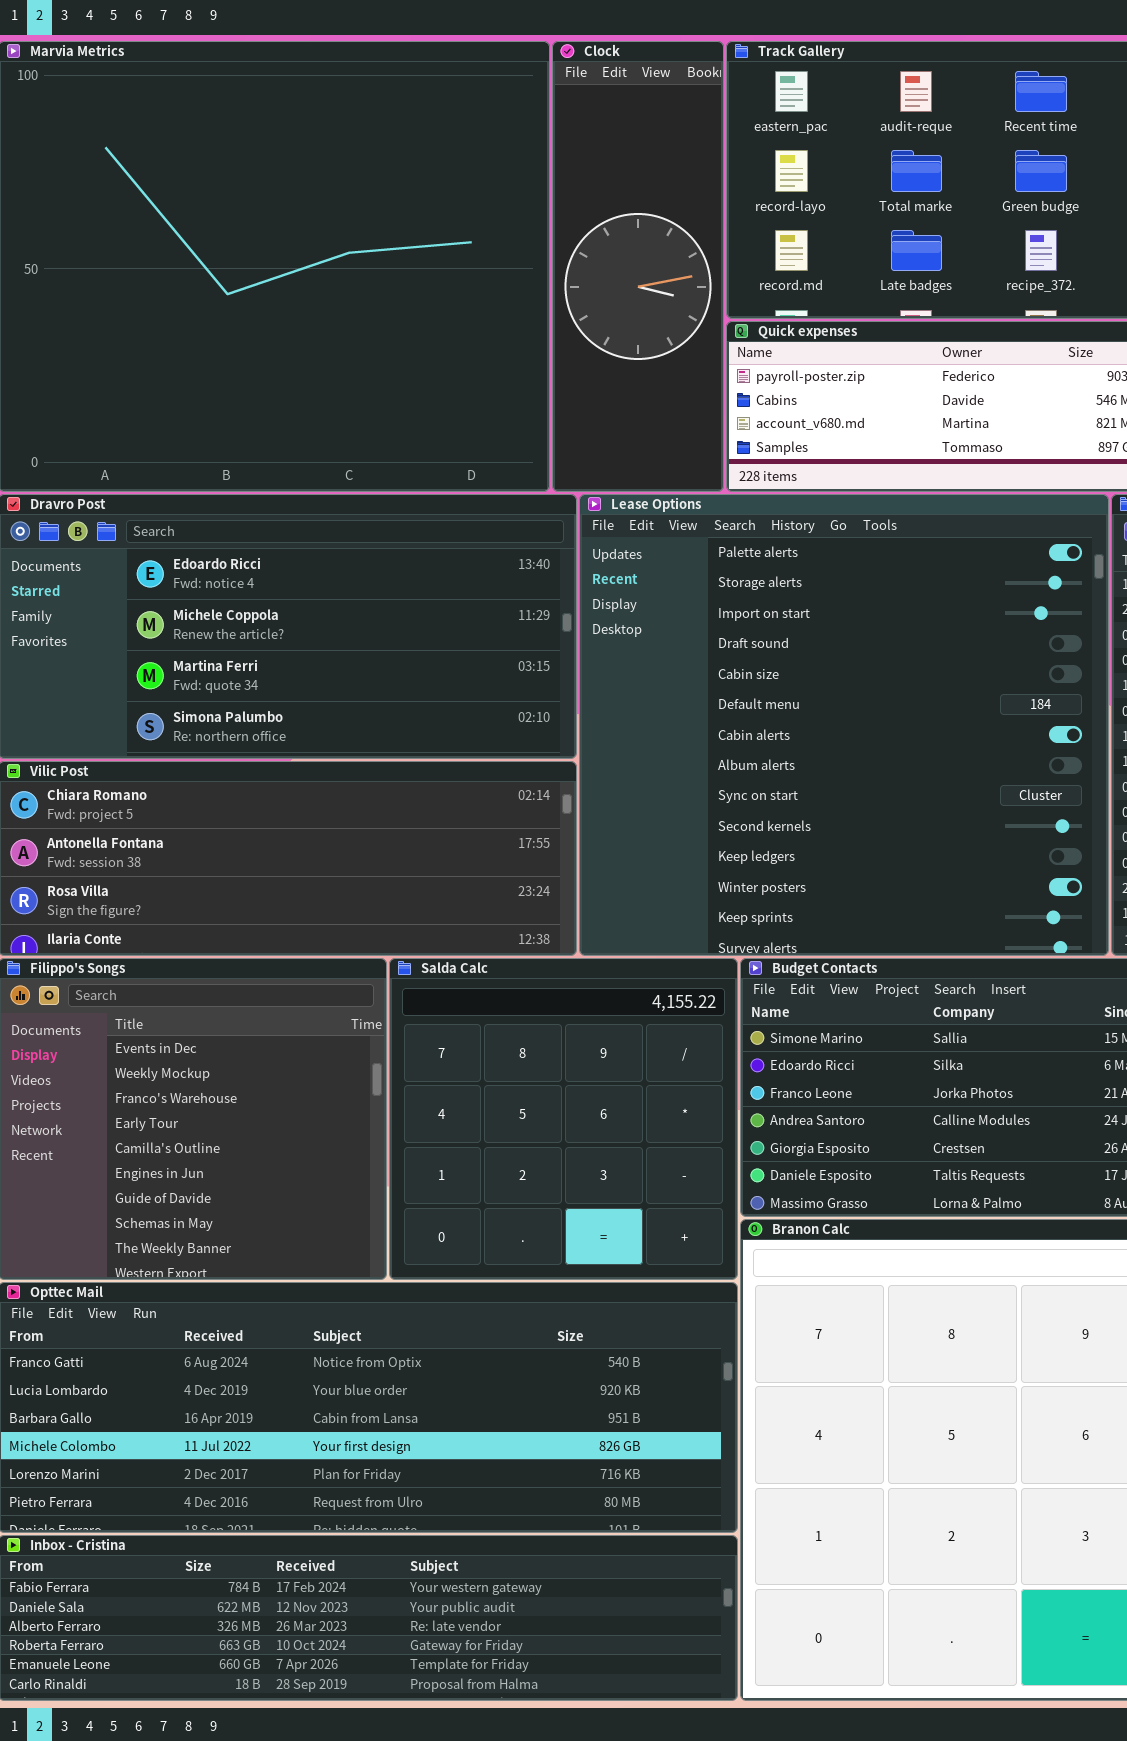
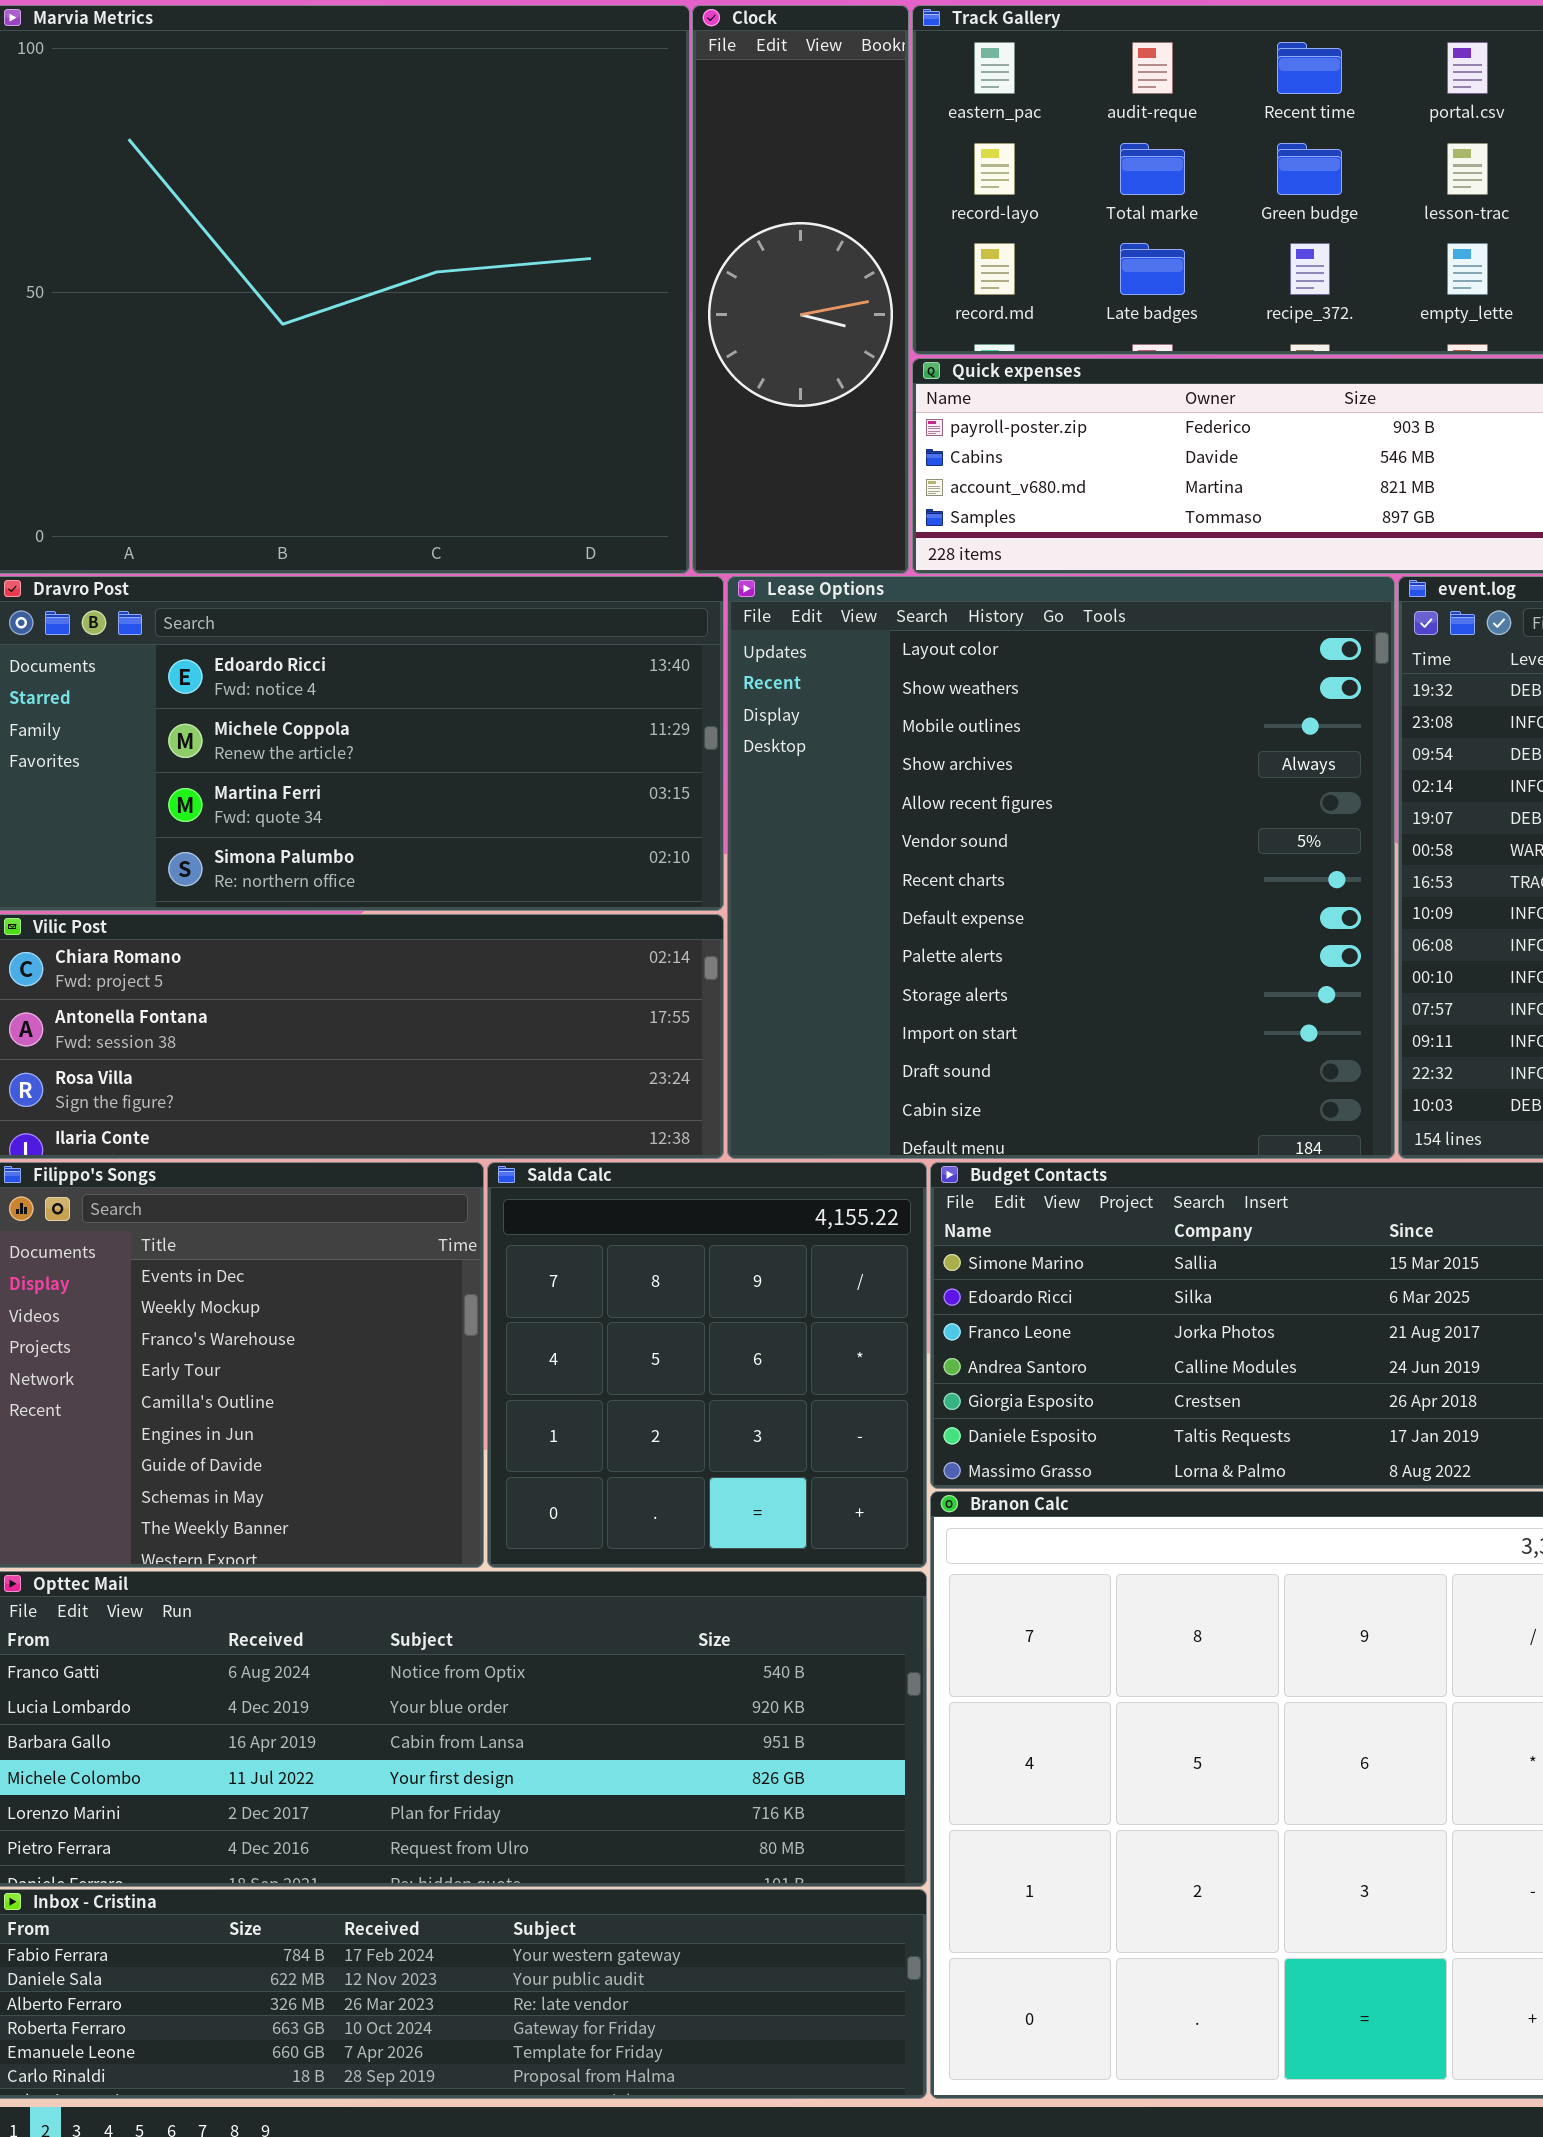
Lease Options: [579,494,1109,956] -> [727,576,1395,1159], scrolled up 8 rows

